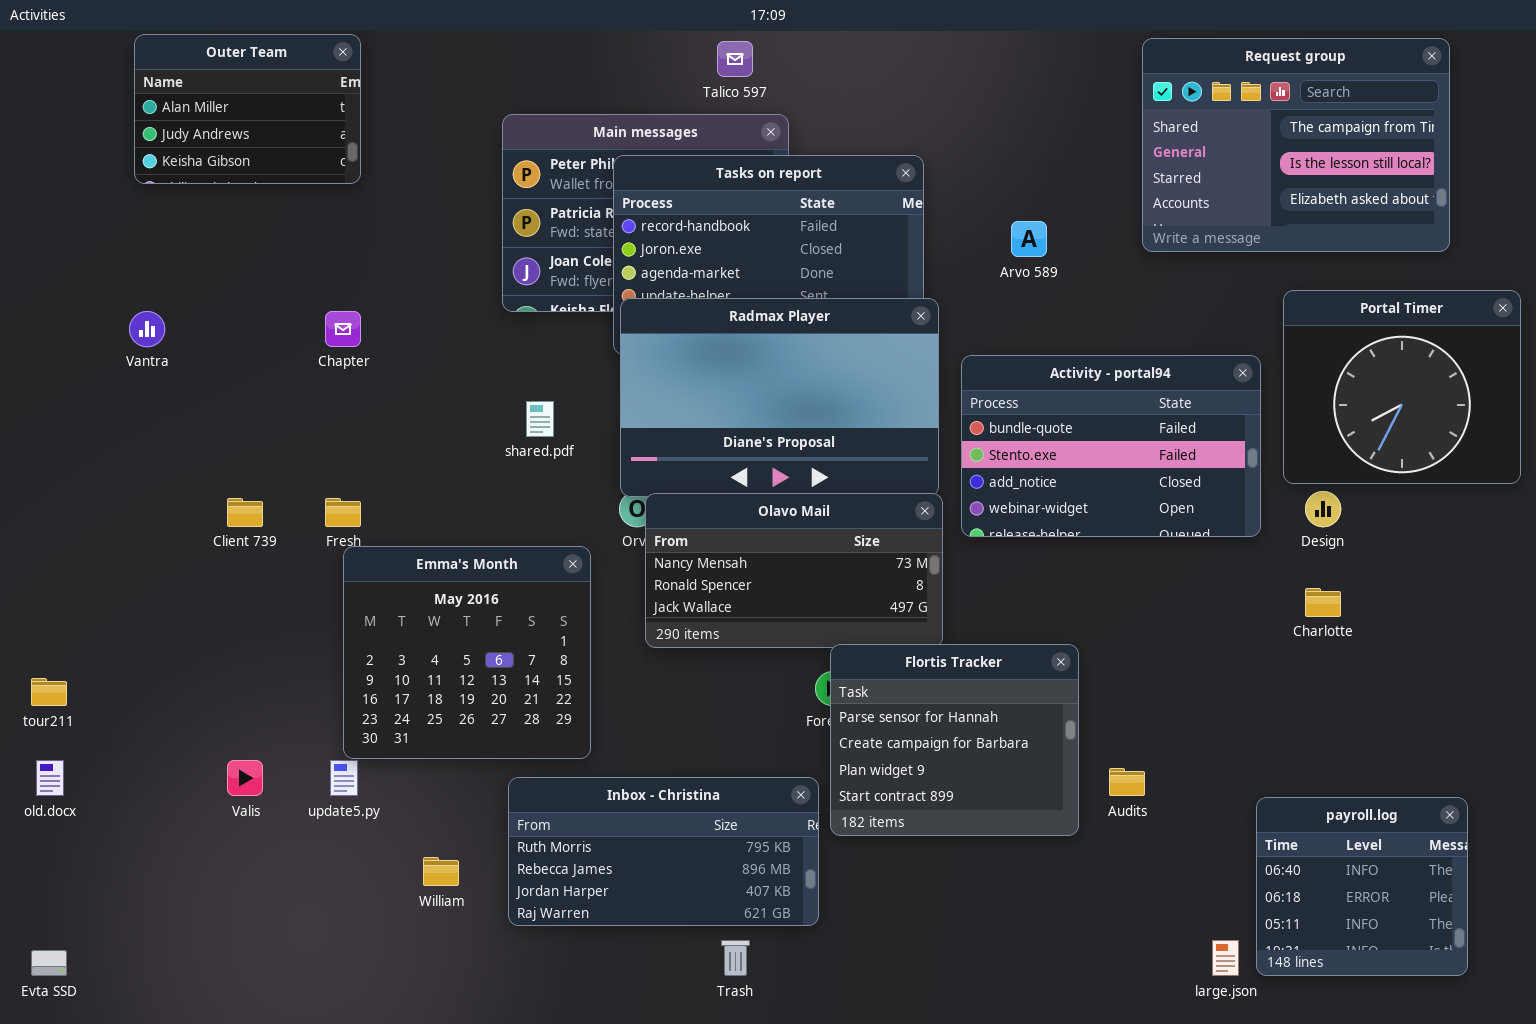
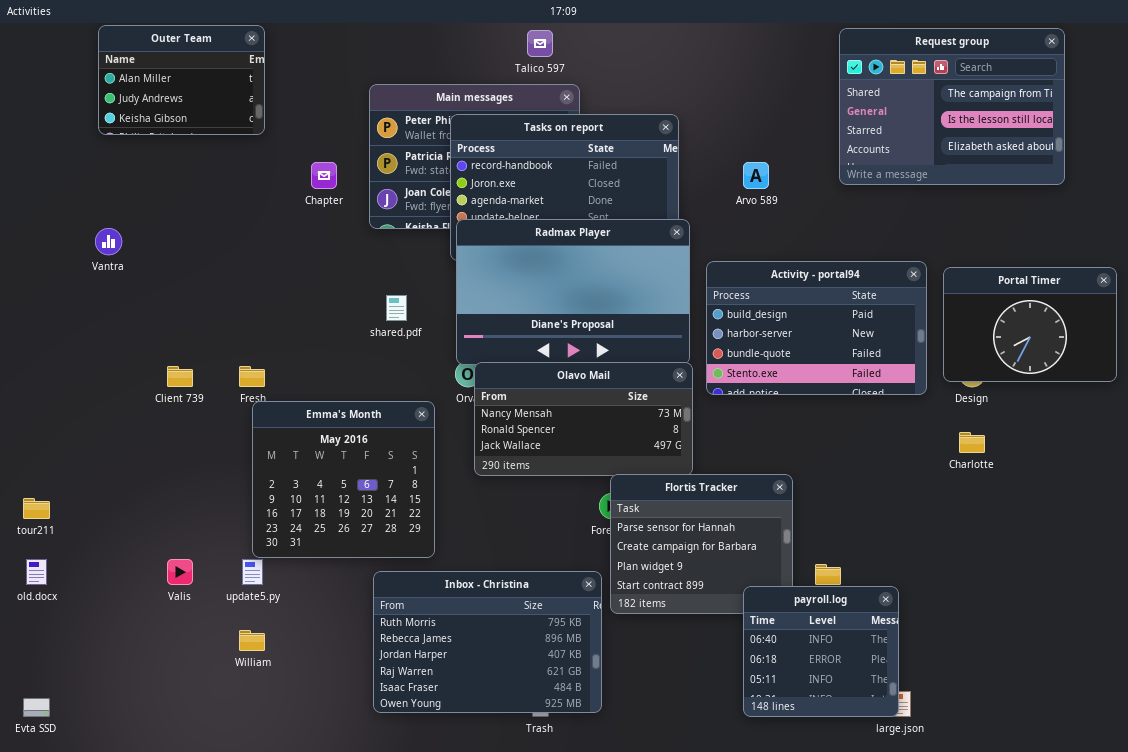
Portal Timer: [1283,290,1521,484] -> [943,267,1117,382], moved, resized
Chapter: [325,311,361,347] -> [311,162,337,189], moved
Activity - portal94: [961,355,1261,537] -> [706,261,927,395], scrolled up 2 rows
Inbox - Christina: [508,777,819,926] -> [373,571,602,713], resized
payroll.log: [1256,797,1468,976] -> [743,586,899,717], moved
William: [423,857,459,886] -> [239,630,265,651], moved

